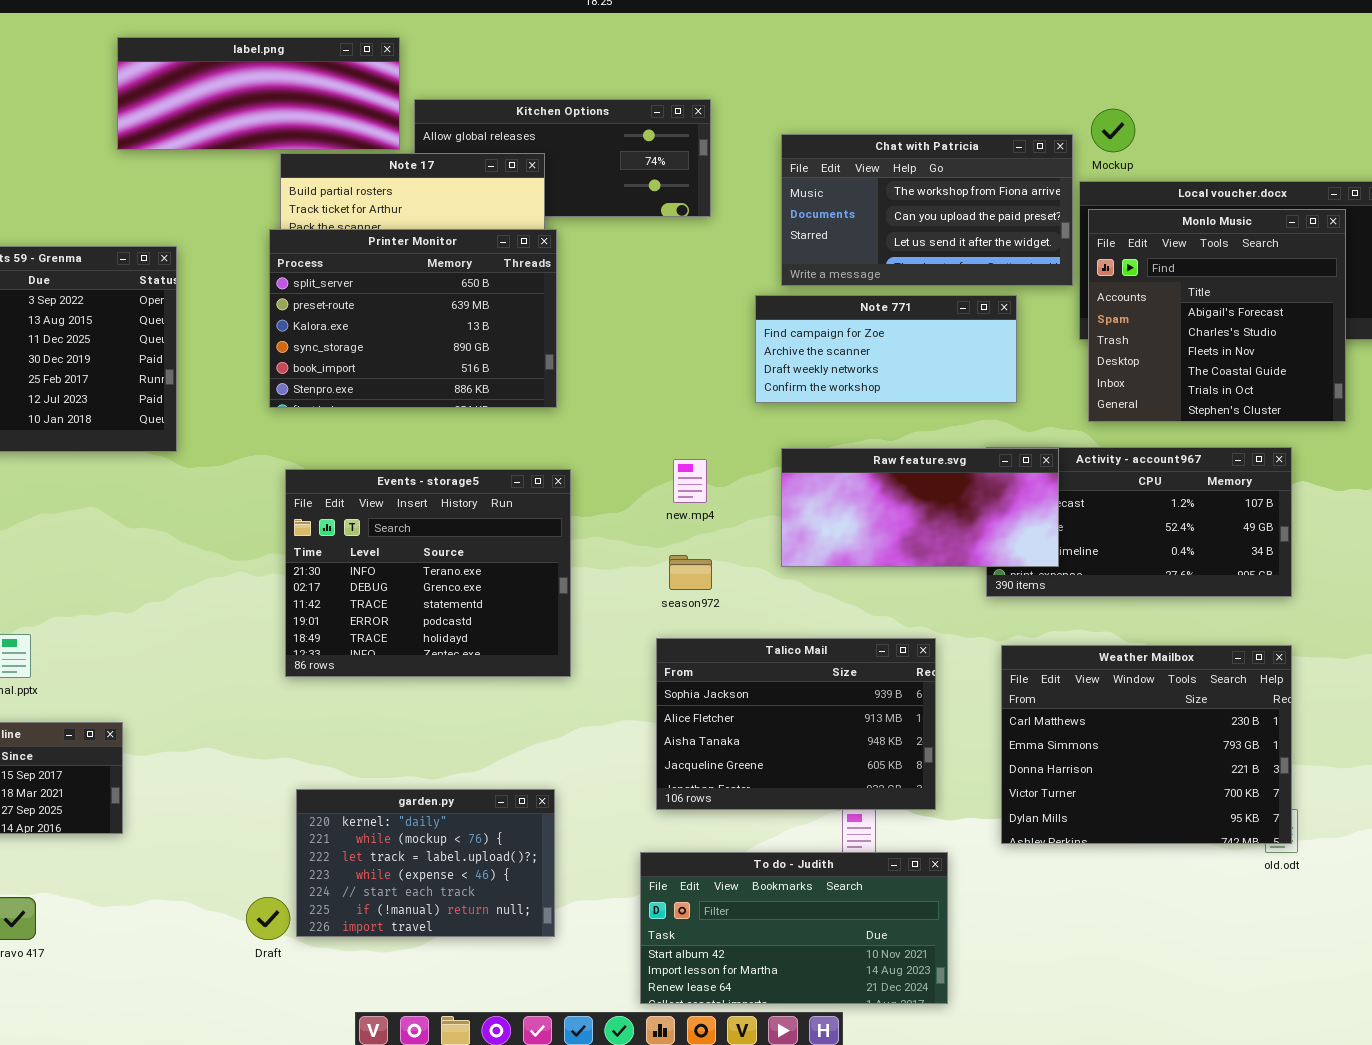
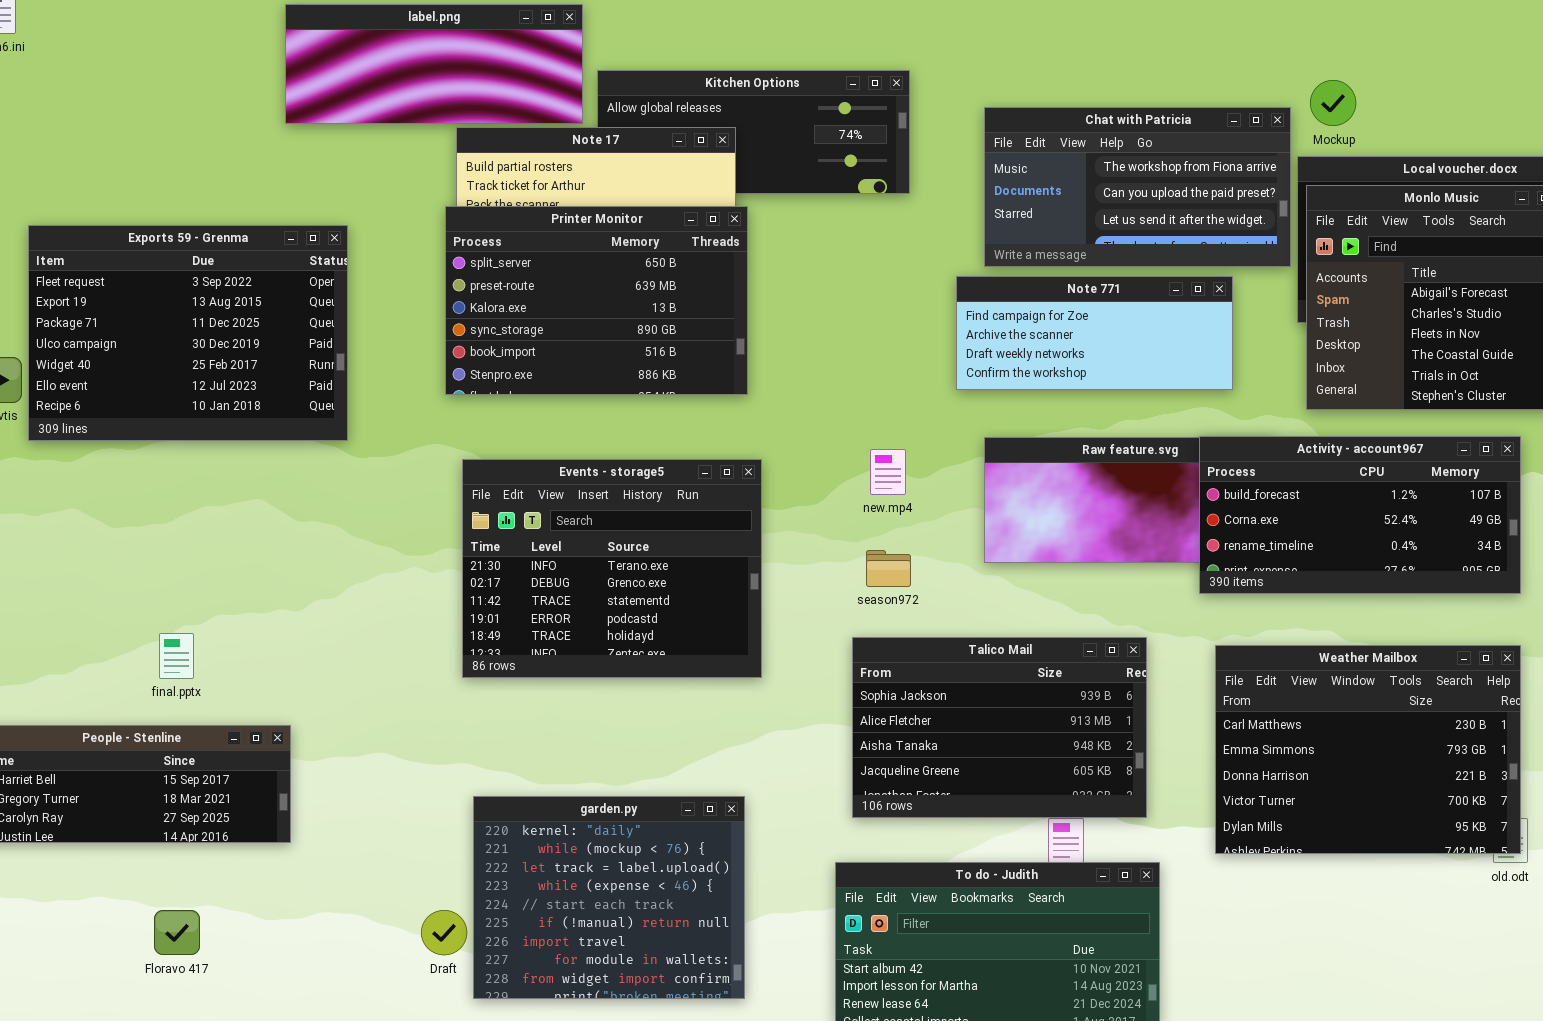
Activity - account967: [986,447,1292,597] -> [1199,436,1521,594], raised
garden.py: [296,789,555,937] -> [473,796,745,999], resized

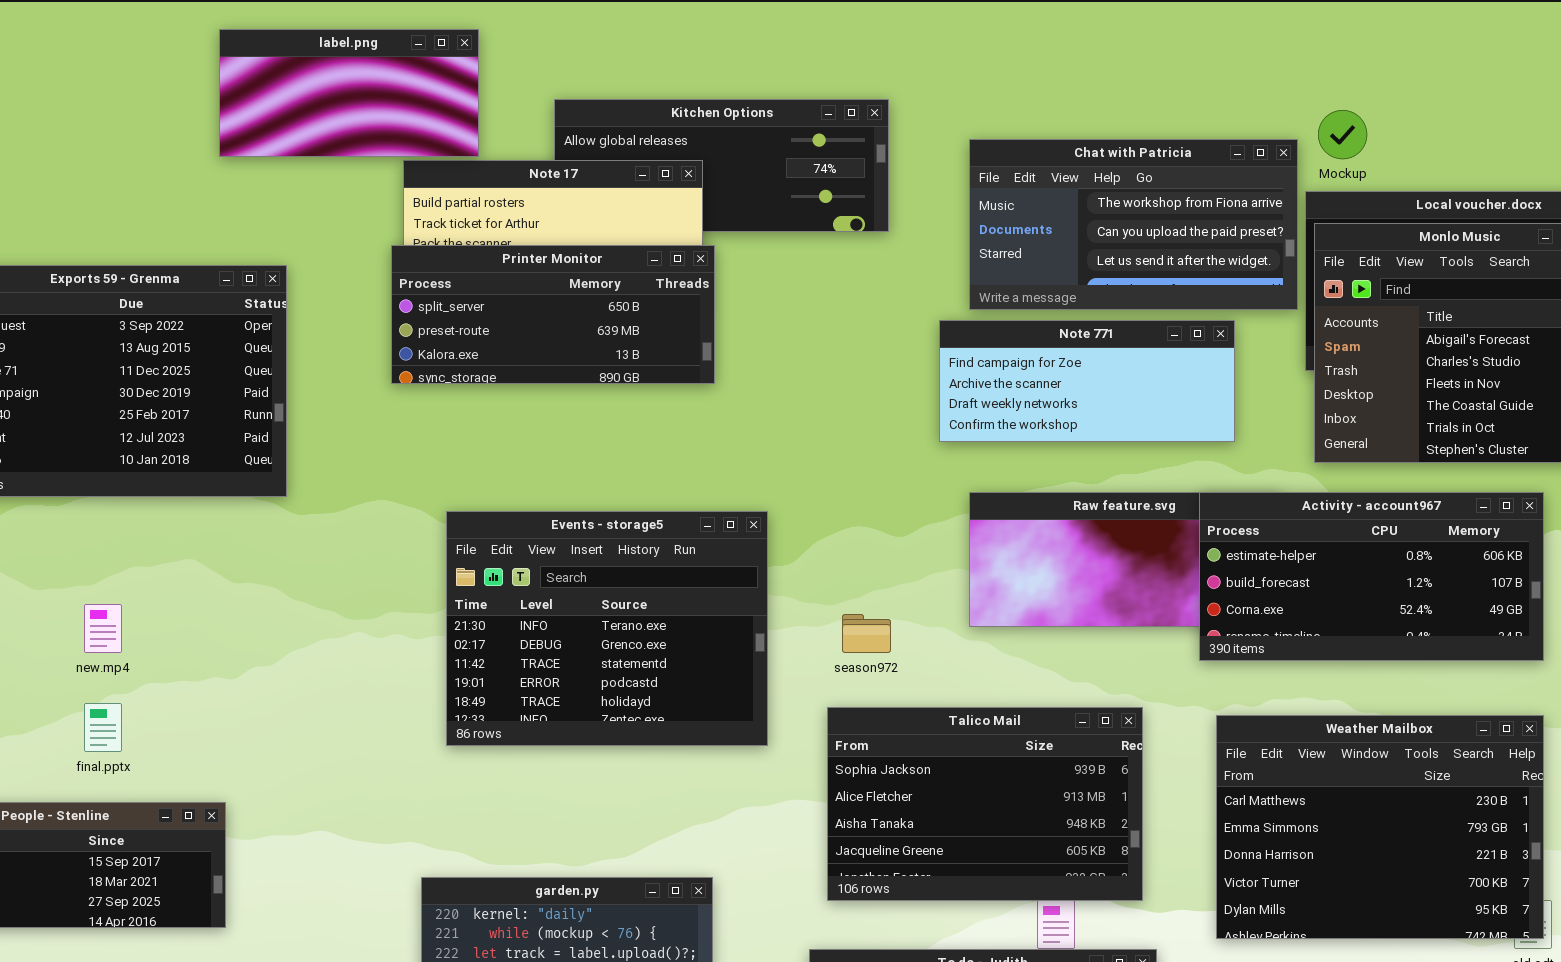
label.png: [285,4,583,124] -> [219,29,479,157], resized
Printer Monitor: [445,206,748,395] -> [391,245,715,384], resized
Activity - account967: [1199,436,1521,594] -> [1199,492,1544,661], scrolled up 1 row
new.mp4: [870,449,906,495] -> [84,604,122,653], moved
Events - storage5: [462,459,762,678] -> [446,511,768,746], moved

